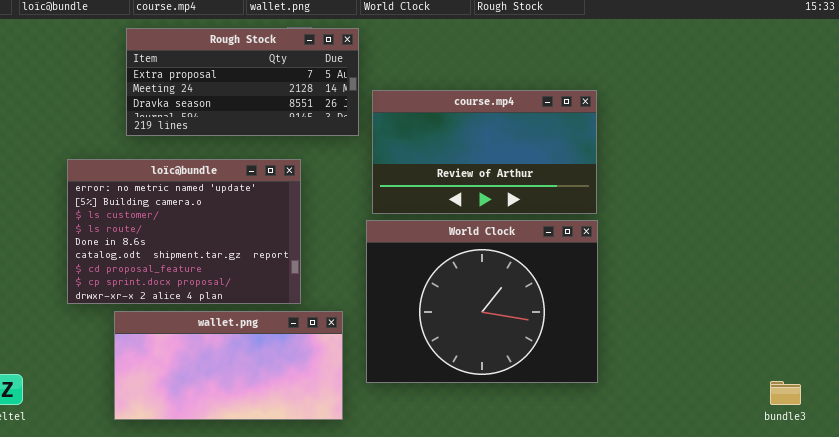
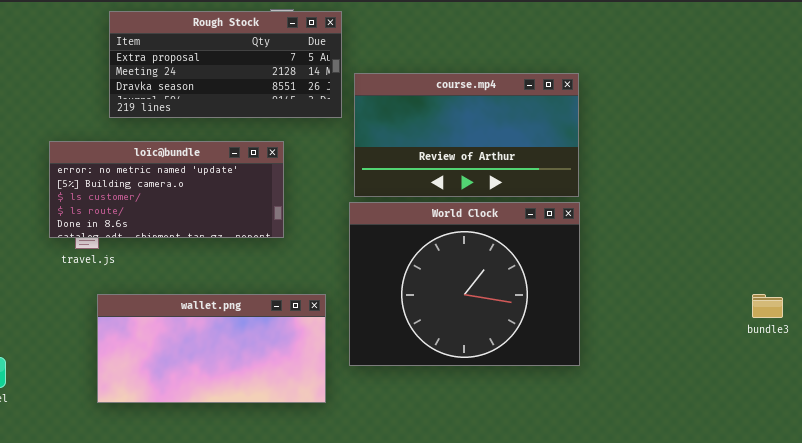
loïc@bundle: [67,159,301,304] -> [49,141,284,238], resized
bundle3: [770,381,801,405] -> [752,294,783,318], moved

